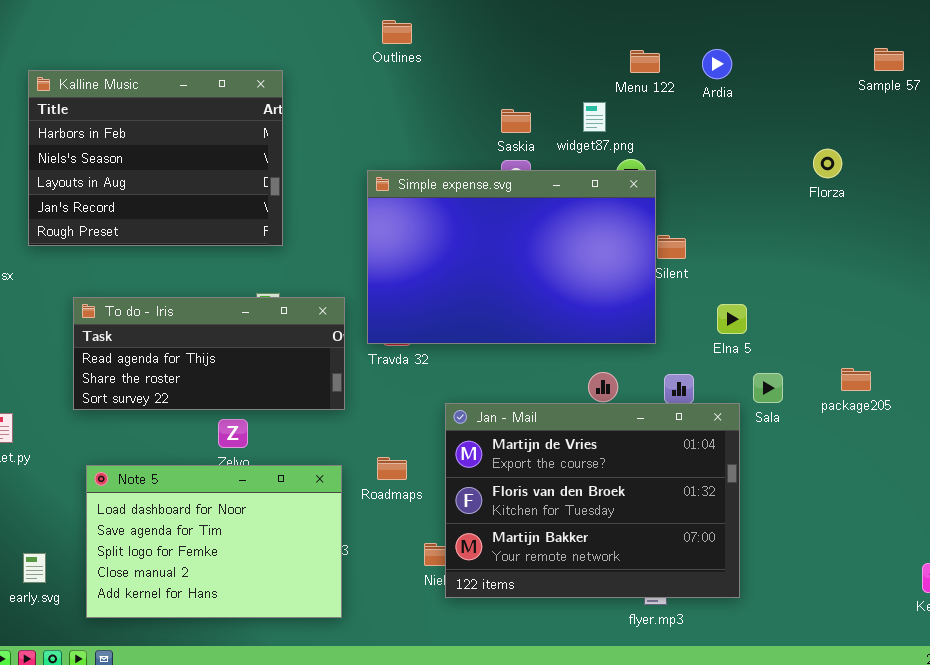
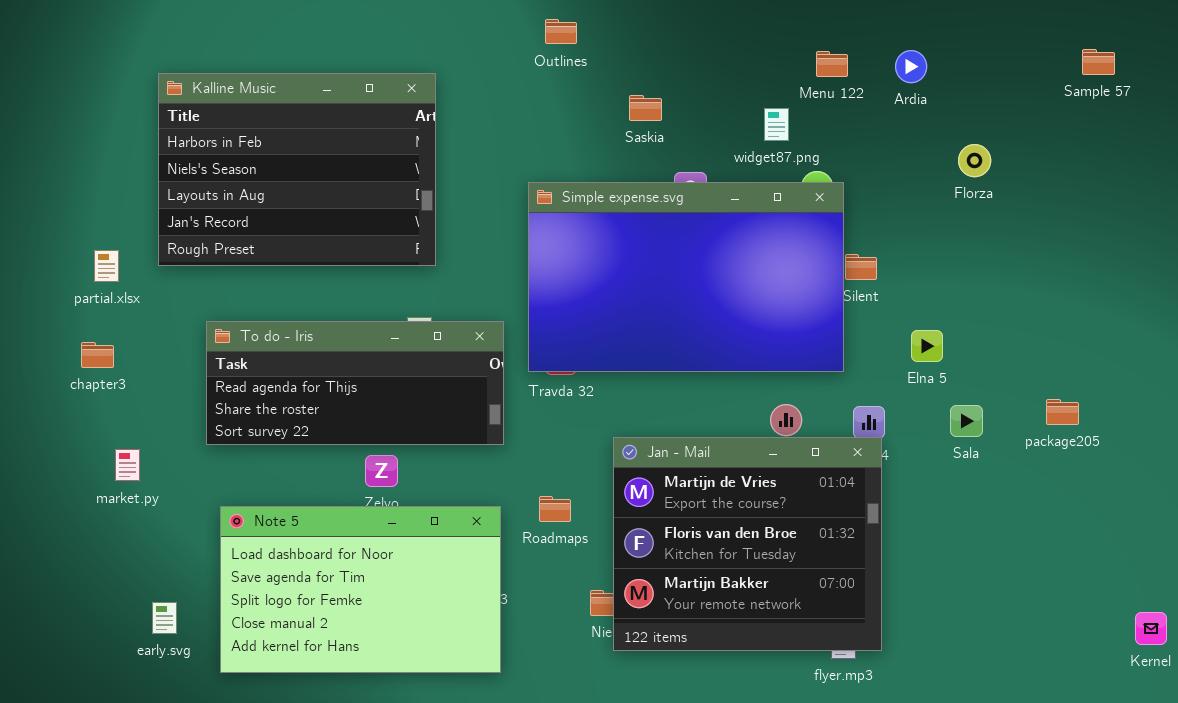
Saskia: [501,109,531,133] -> [629,95,662,121], moved
Florza: [813,149,842,178] -> [958,144,991,177], moved
Jan - Mail: [445,403,740,598] -> [613,437,882,651], resized

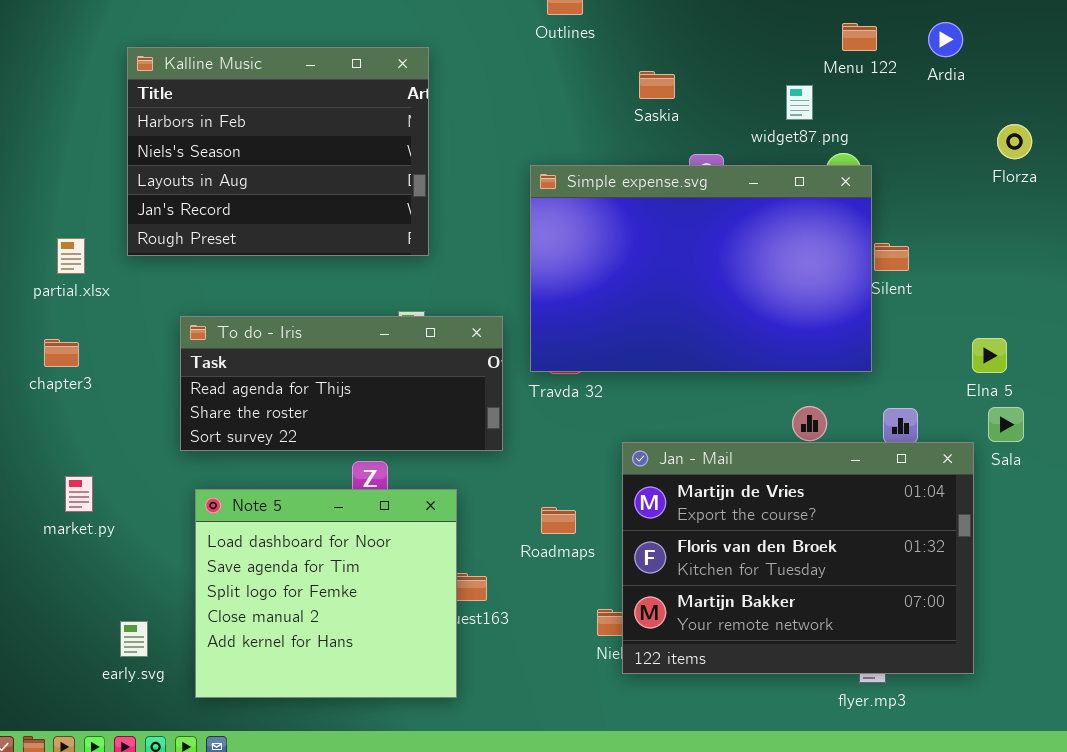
Elna 5: [911,330,943,362] -> [972,338,1007,373], moved
Jan - Mail: [613,437,882,651] -> [622,442,974,674], resized
market.py: [115,449,140,481] -> [65,476,93,512], moved
Note 5: [220,506,501,673] -> [195,489,457,698], resized

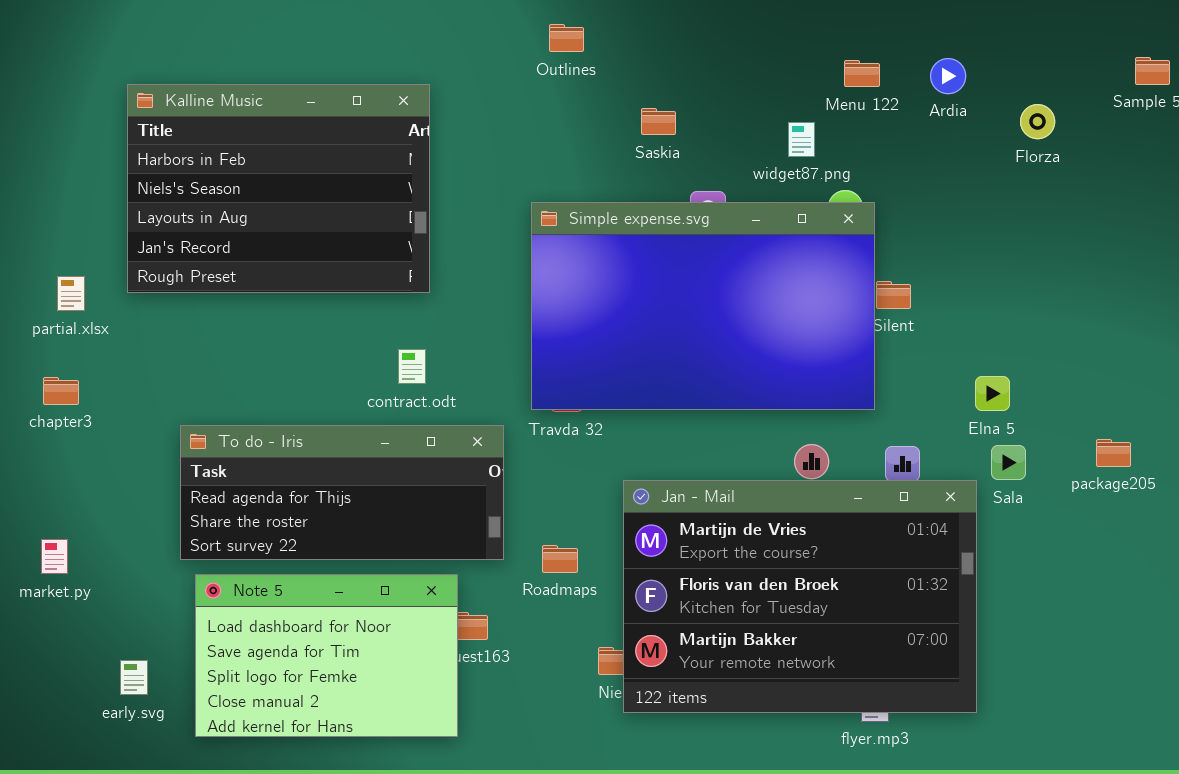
Florza: [997,124,1032,159] -> [1020,104,1055,139], moved
To do - Iris: [180,316,503,451] -> [180,425,504,560], moved
market.py: [65,476,93,512] -> [41,539,68,574], moved
Note 5: [195,489,457,698] -> [195,574,458,737], resized

